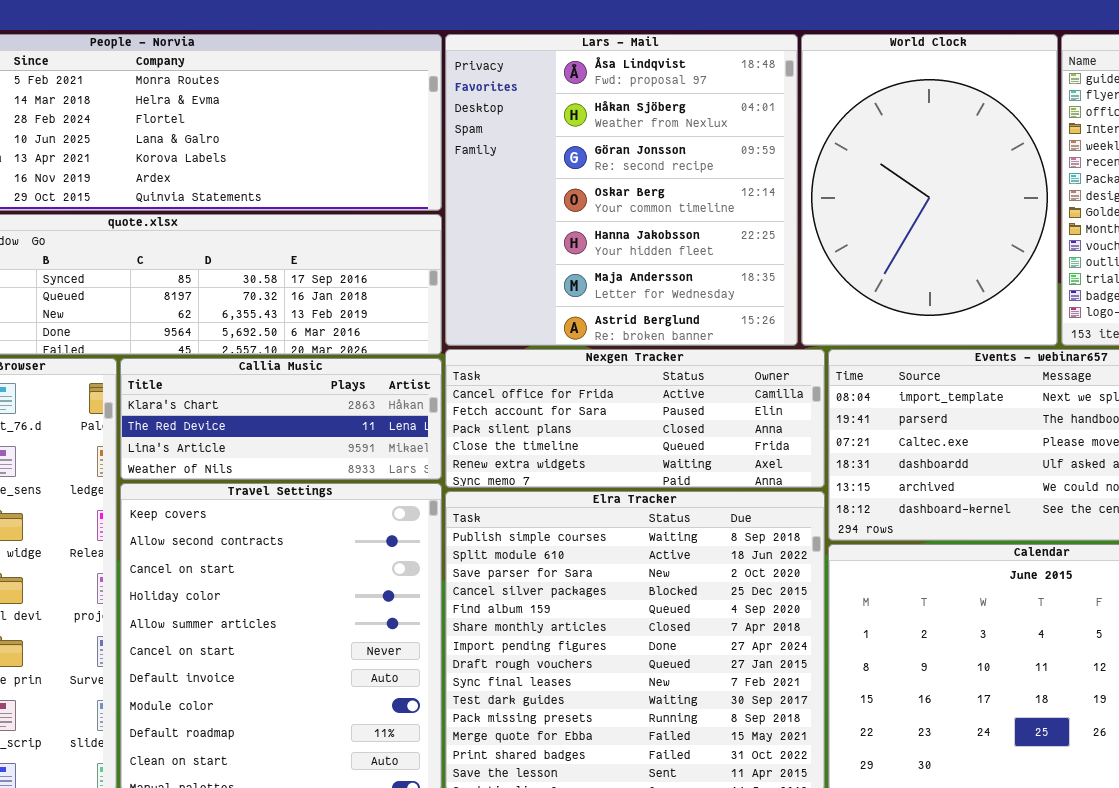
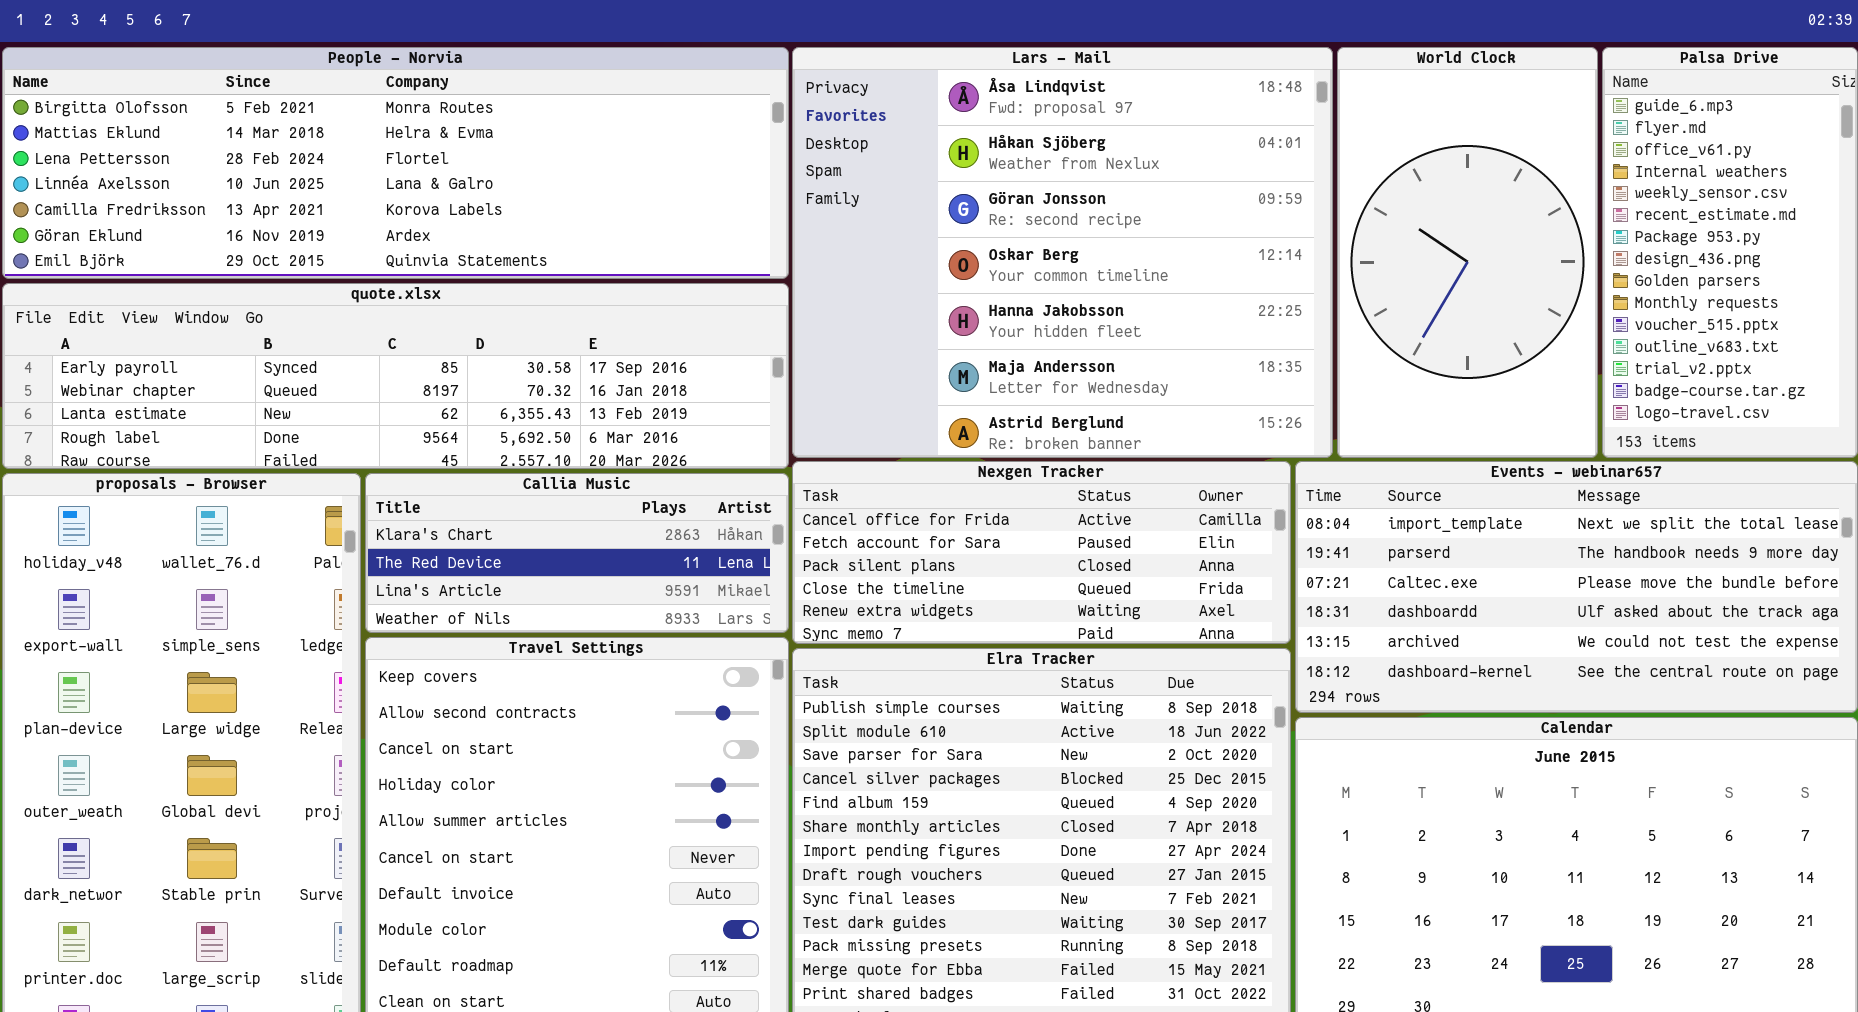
Lars - Mail: [445,34,798,346] -> [792,47,1333,458], resized
World Clock: [801,34,1058,346] -> [1337,47,1598,458], resized

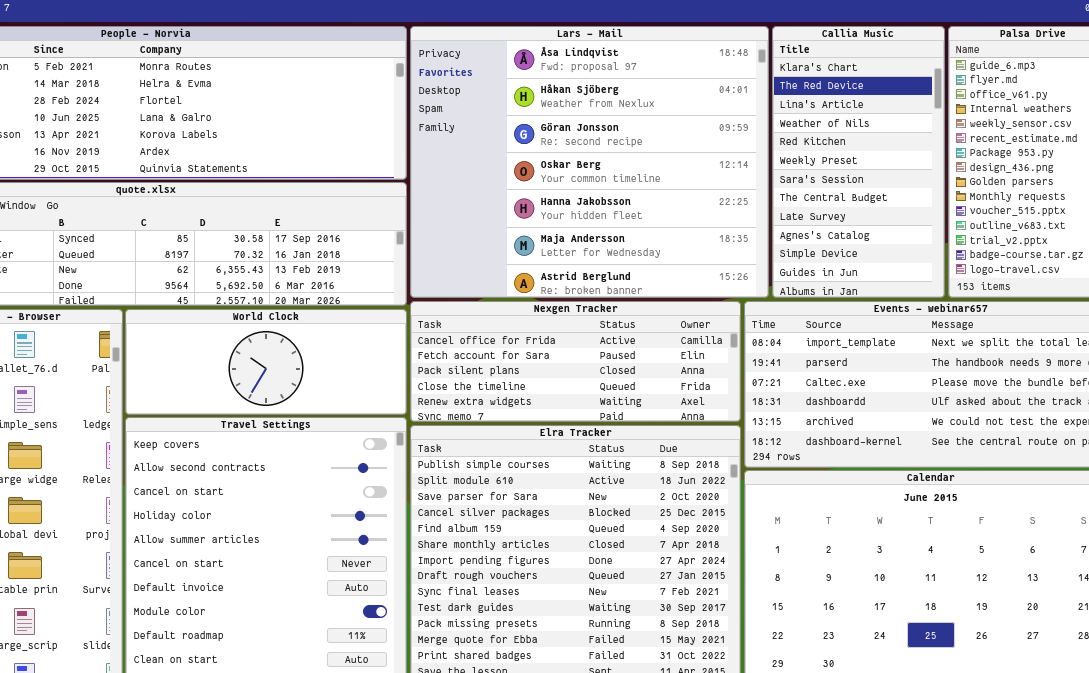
World Clock: [1337,47,1598,458] -> [125,309,407,415], moved, resized
Callia Music: [365,473,789,633] -> [772,26,945,298], moved, resized

